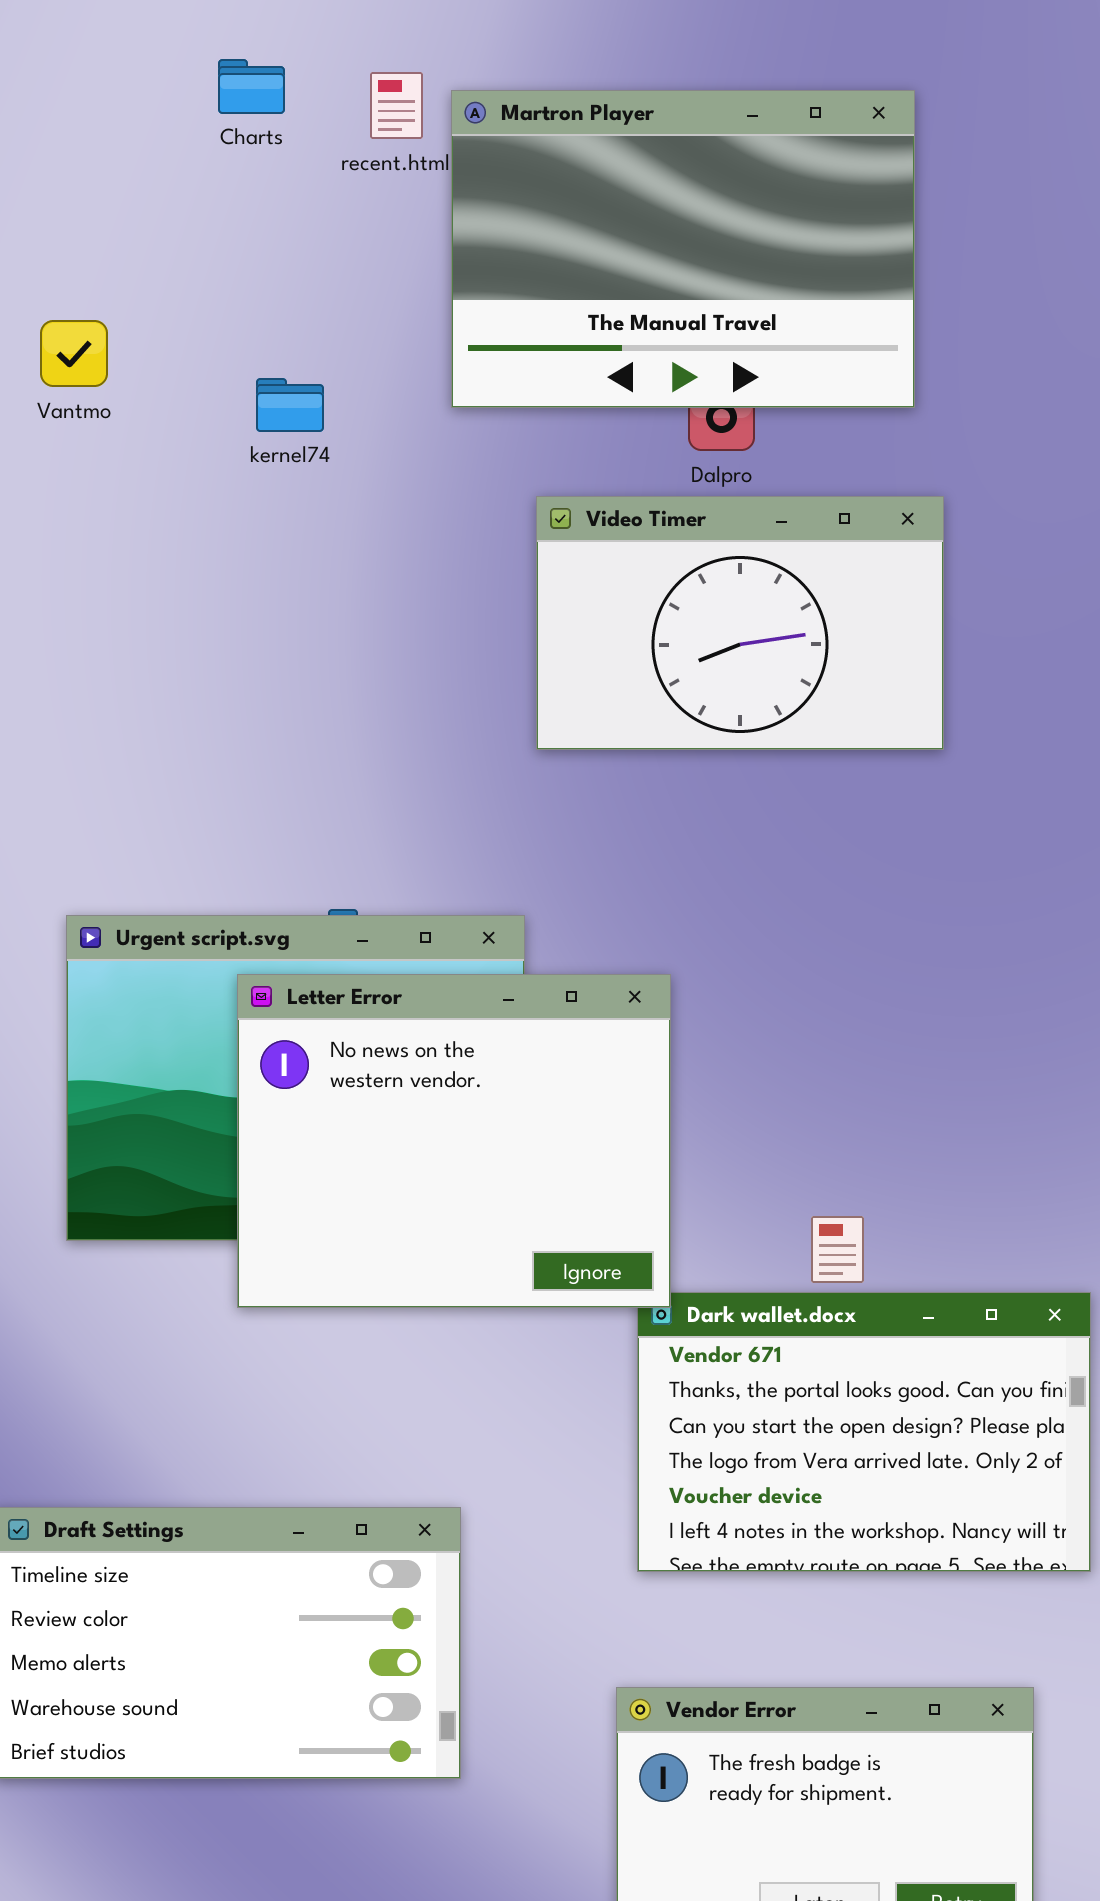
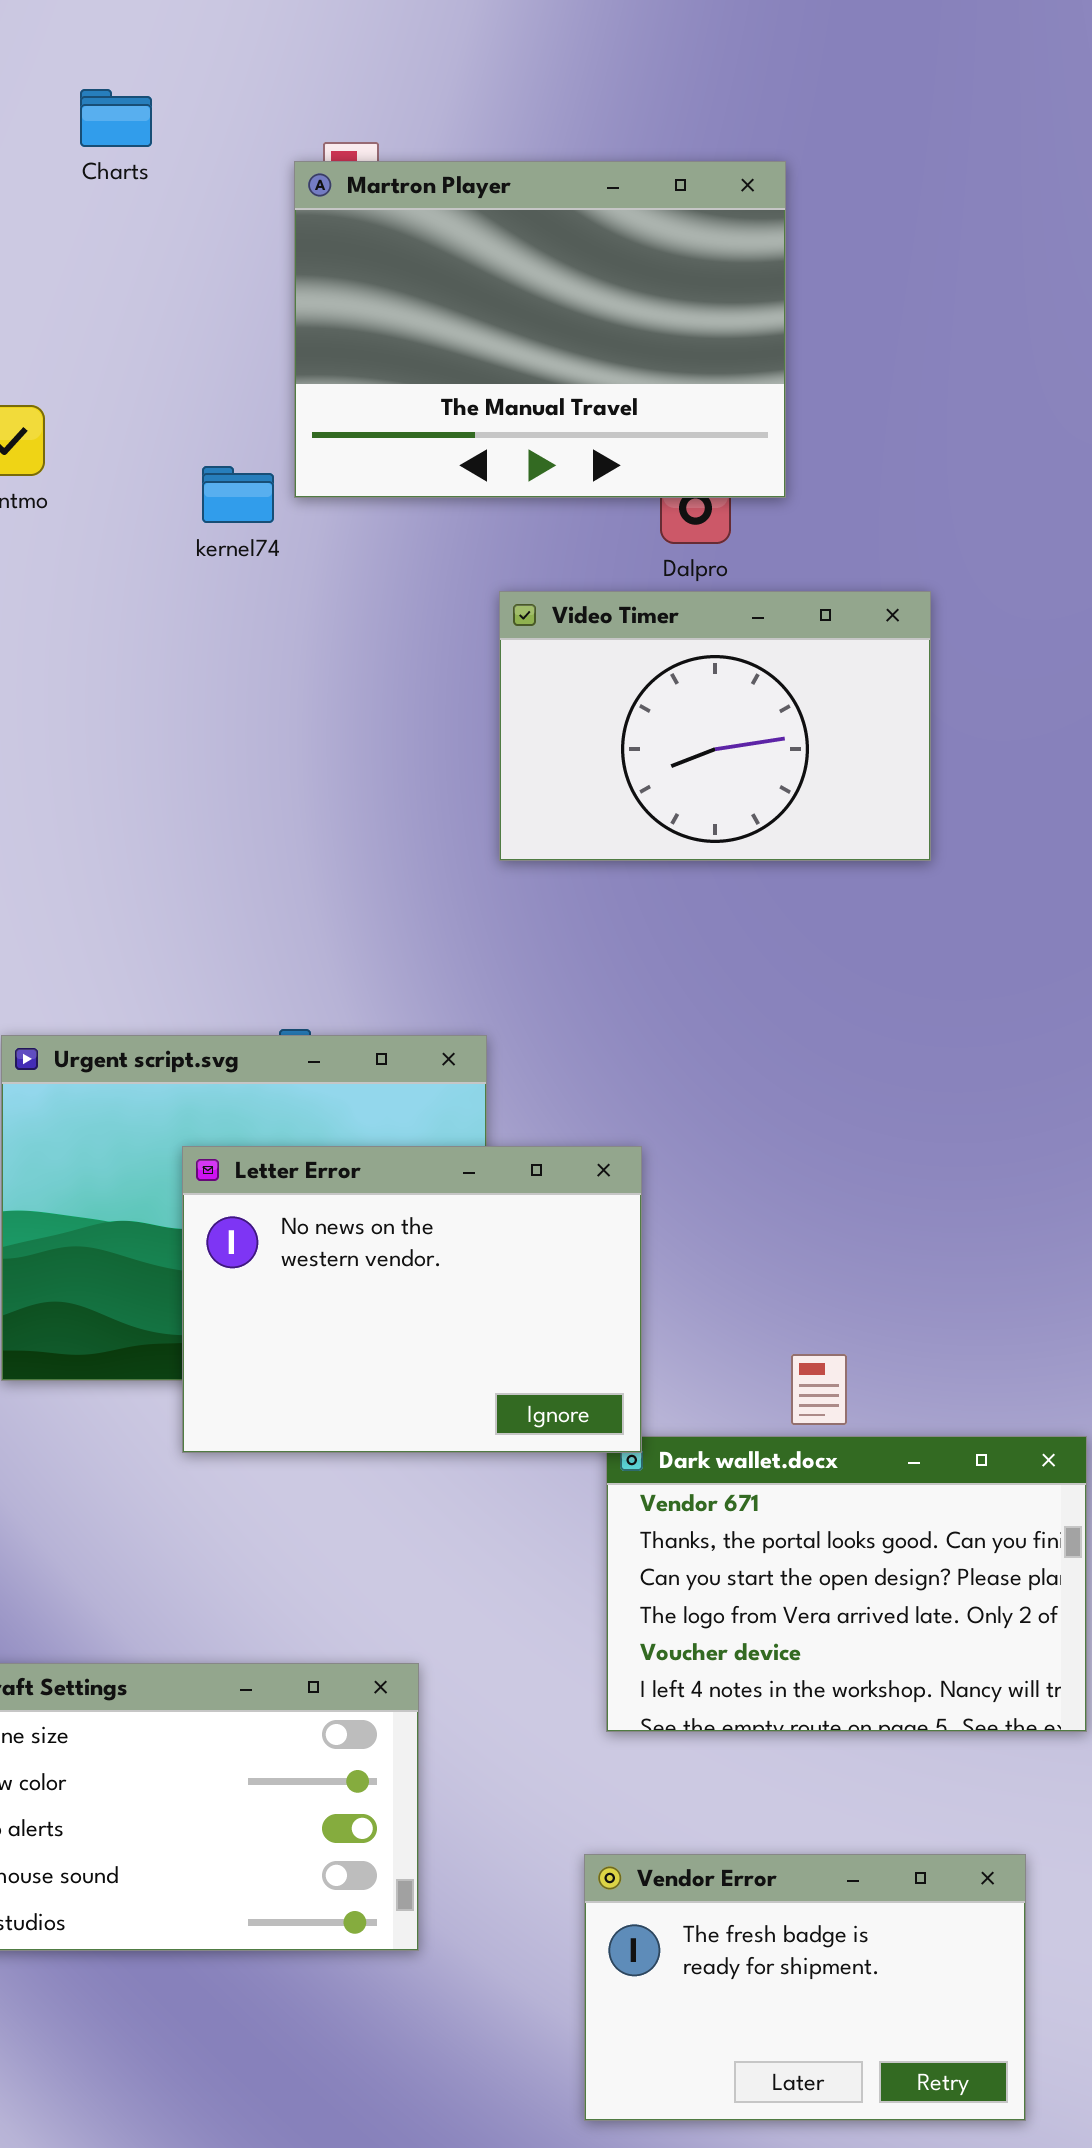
Charts: [218,59,285,114] -> [80,89,152,147], moved
Martron Player: [451,90,915,408] -> [294,161,786,498], moved
Letter Error: [237,974,671,1308] -> [182,1146,642,1453], resized

